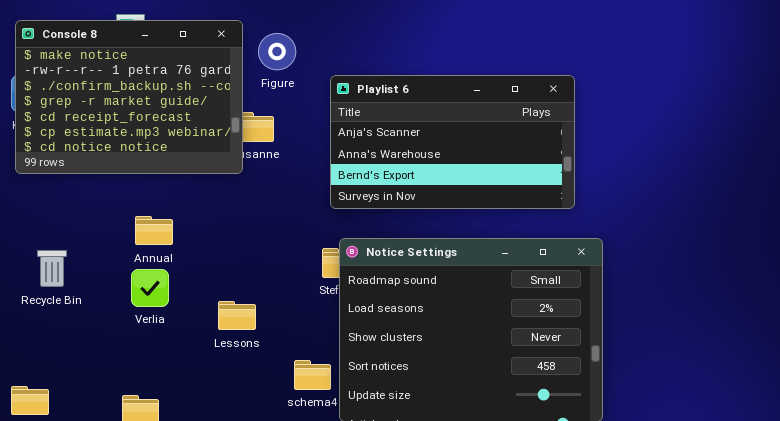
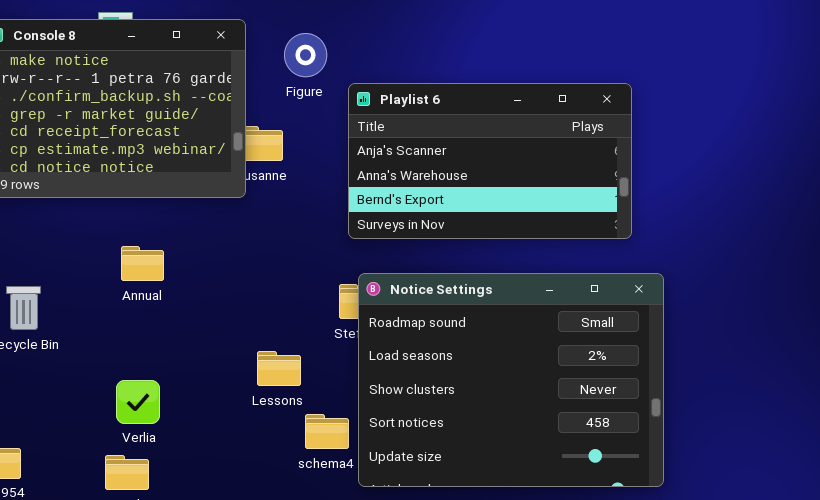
Figure: [258,33,296,70] -> [284,33,327,77], moved
Verlia: [131,269,169,307] -> [116,380,160,424], moved
Lessons: [218,301,256,330] -> [257,351,301,386], moved

